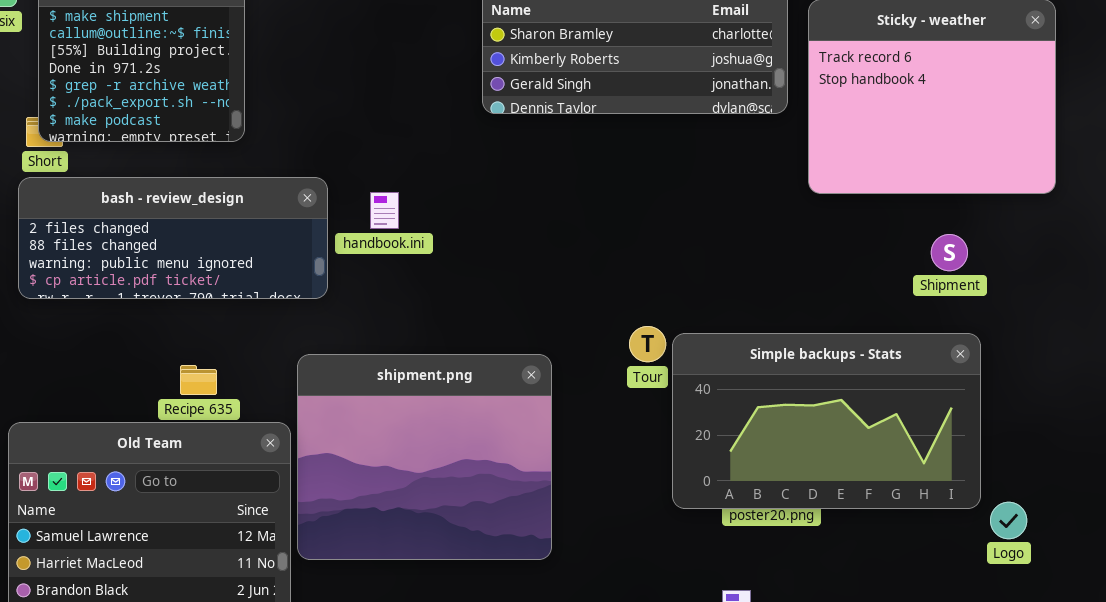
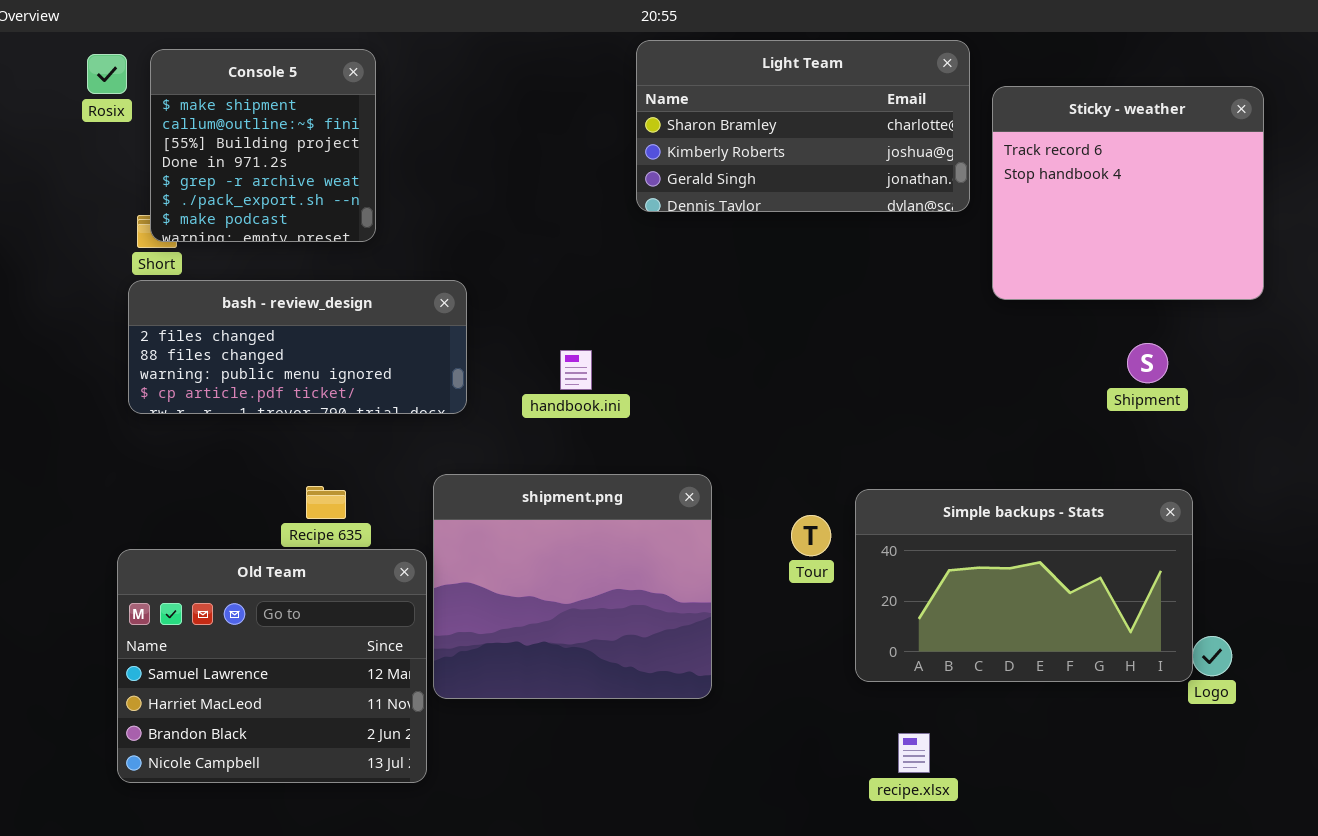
handbook.ini: [370,192,399,229] -> [560,350,592,390], moved
Tour: [629,326,666,362] -> [791,515,831,556], moved
Simple backups - Stats: [672,333,981,509] -> [855,489,1193,682], moved

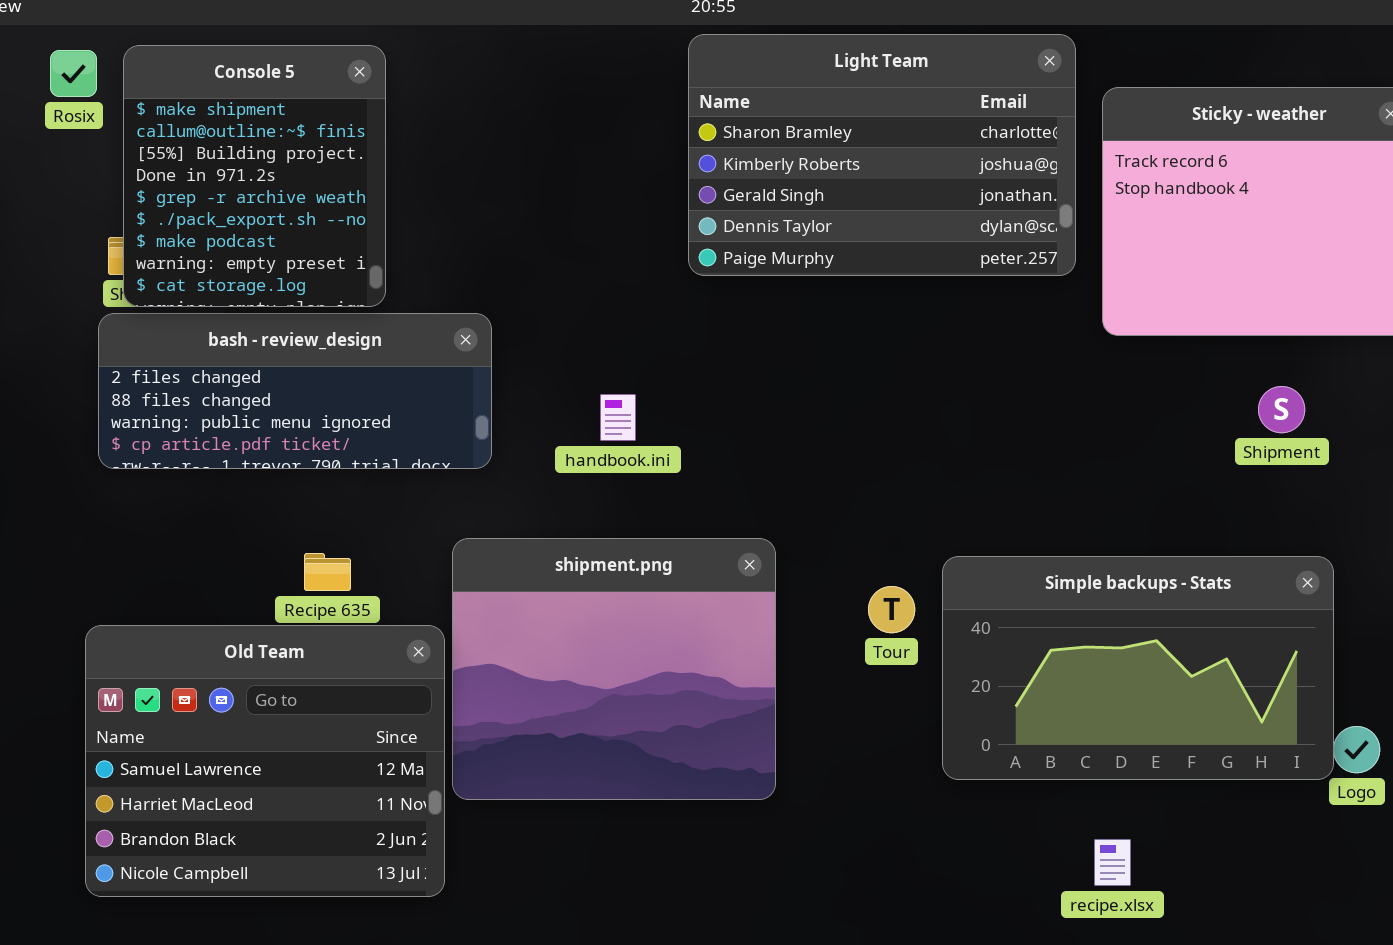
Light Team: [636,40,970,212] -> [688,34,1076,276], resized
Console 5: [150,49,376,242] -> [123,45,386,307], resized
recipe.xlsx: [898,733,930,773] -> [1094,839,1131,886], moved

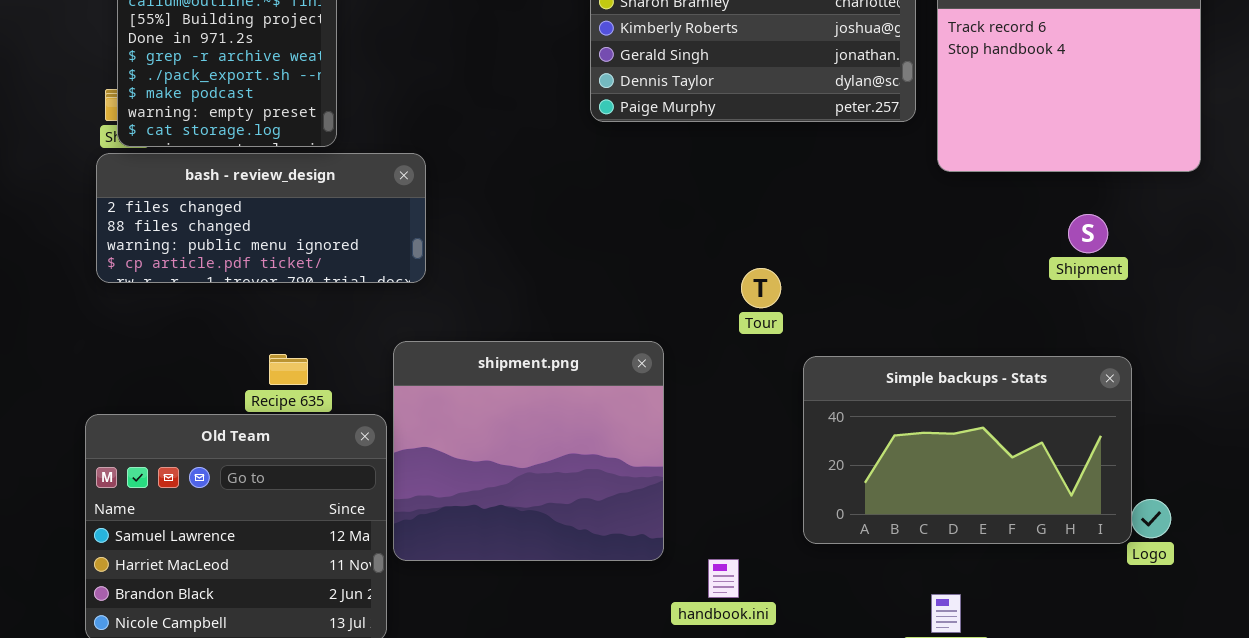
handbook.ini: [600,394,636,441] -> [708,559,739,598], moved
Tour: [868,586,915,633] -> [741,268,781,308], moved

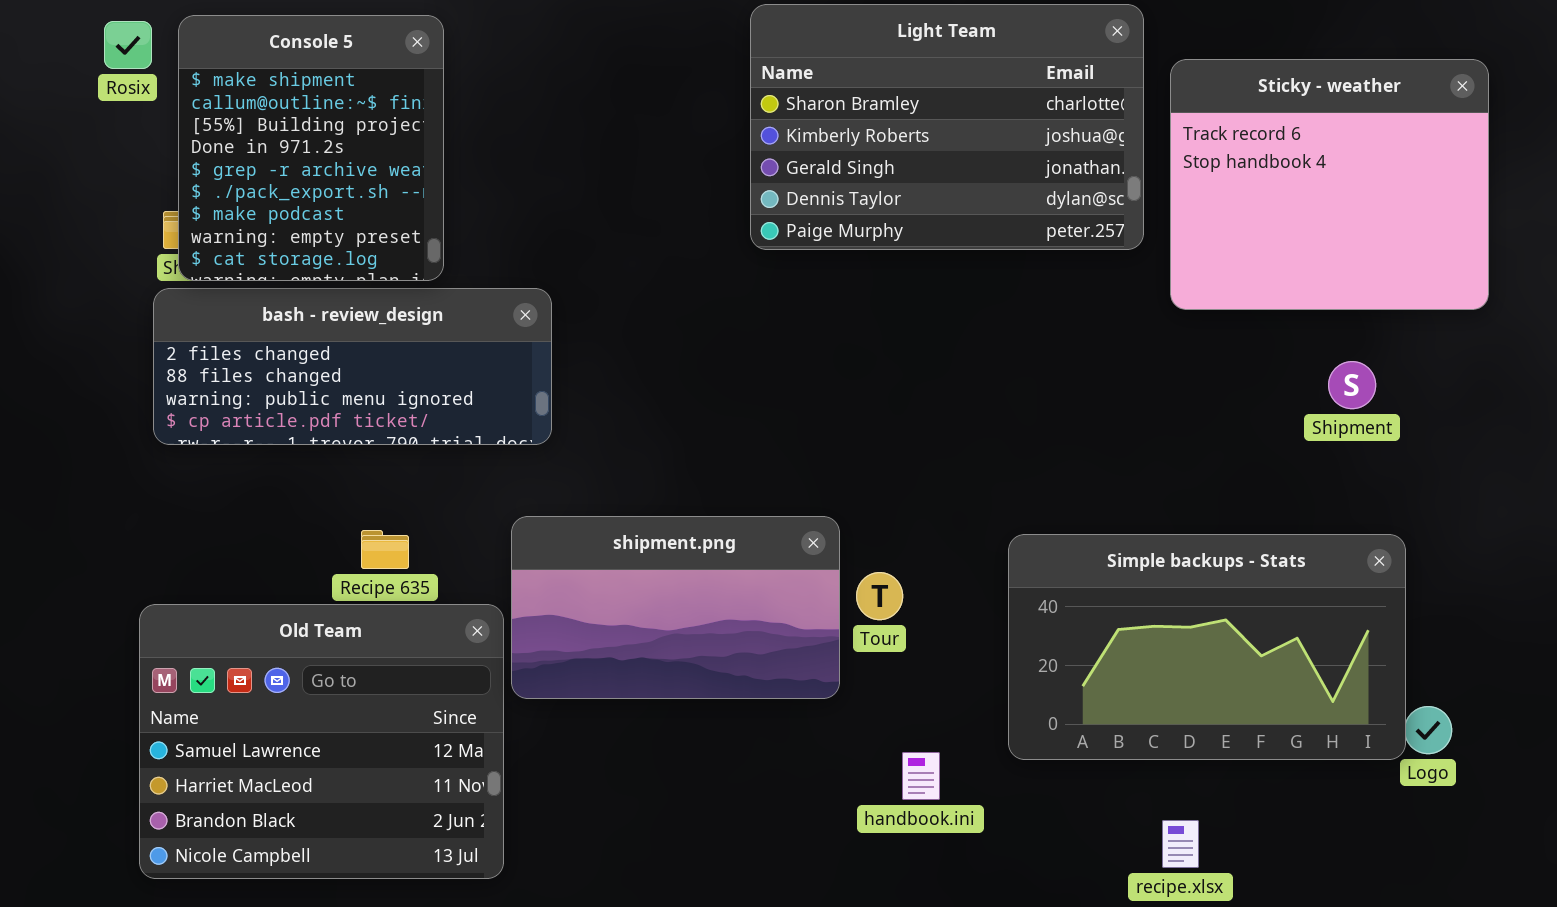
Tour: [741,268,781,308] -> [856,572,903,620], moved
shipment.png: [393,341,664,561] -> [511,516,840,699], resized
handbook.ini: [708,559,739,598] -> [902,752,940,800], moved

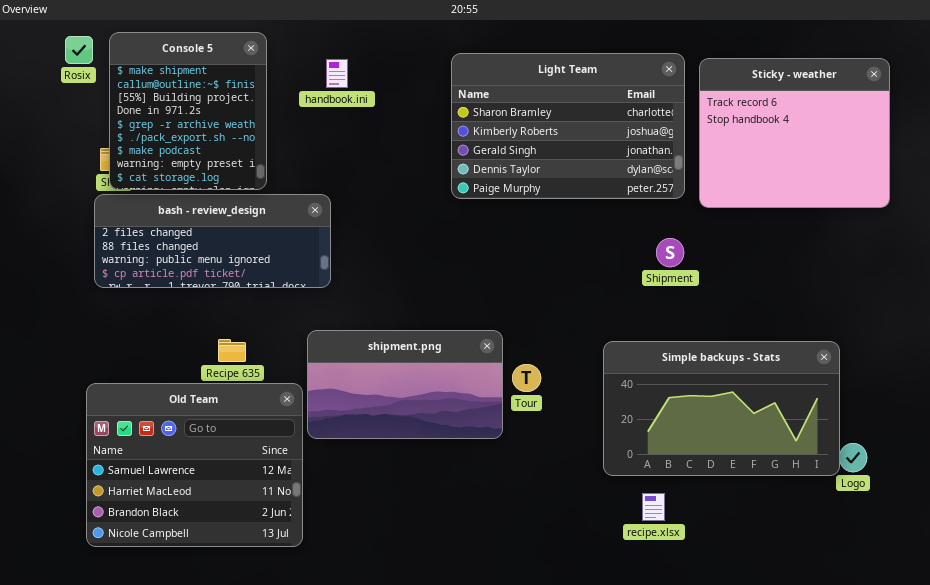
Light Team: [750,4,1144,250] -> [451,53,685,199], moved
Shipment: [1328,361,1376,409] -> [656,238,684,267], moved
handbook.ini: [902,752,940,800] -> [326,59,348,88], moved
recipe.xlsx: [1162,820,1199,868] -> [642,493,665,521], moved

